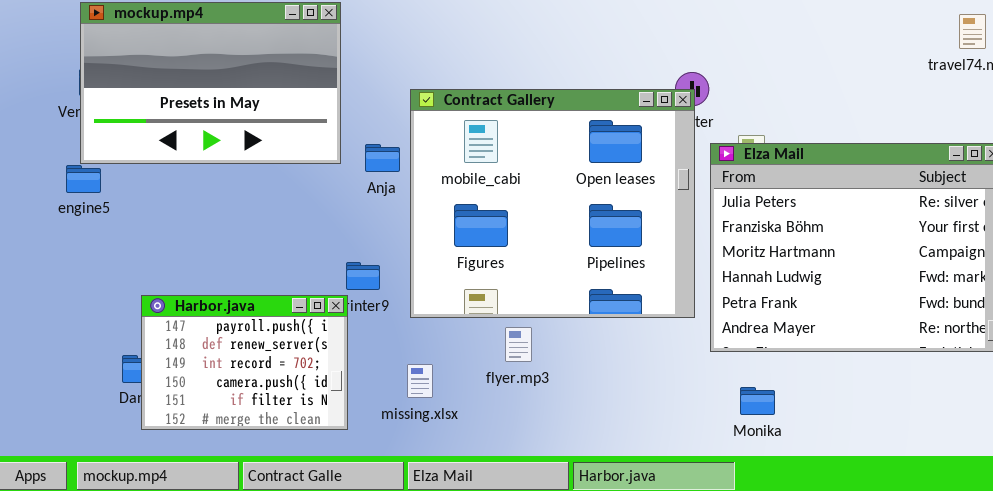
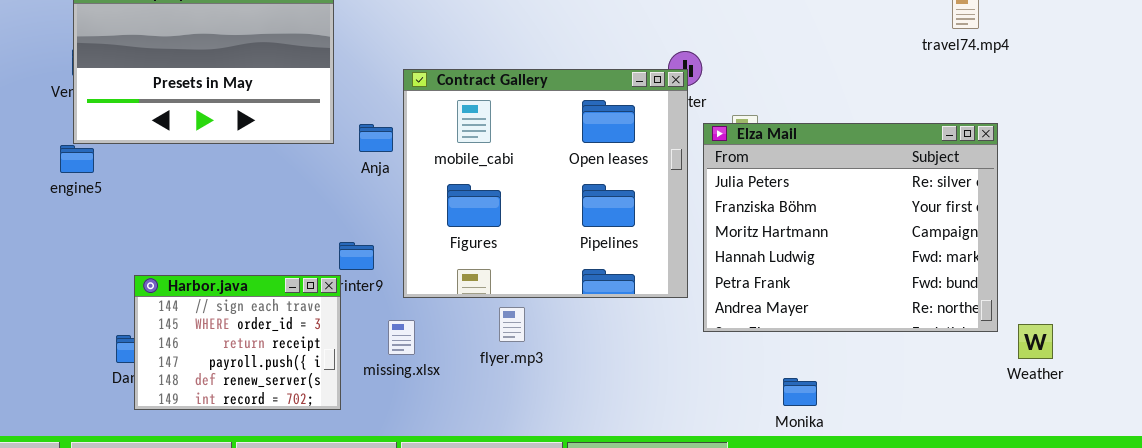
Harbor.java: [141,295,348,430] -> [134,275,341,410], scrolled up 3 rows
missing.xlsx: [407,364,433,398] -> [388,320,415,355], moved
Monika: [740,387,775,415] -> [783,378,817,406], moved

